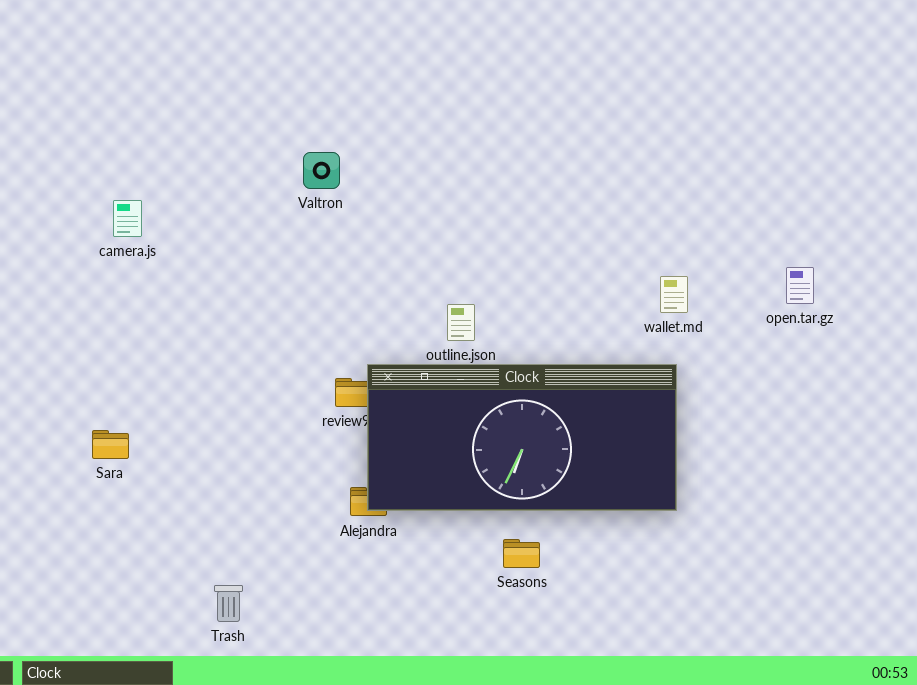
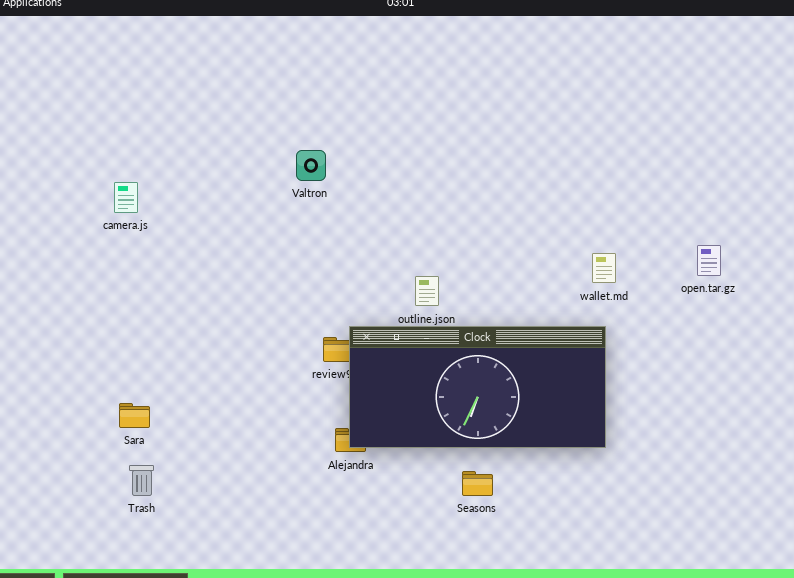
camera.js: [113,200,142,237] -> [114,182,138,213], moved
Sara: [92,430,129,459] -> [119,403,150,428], moved
Trash: [214,585,243,622] -> [129,465,154,496], moved

